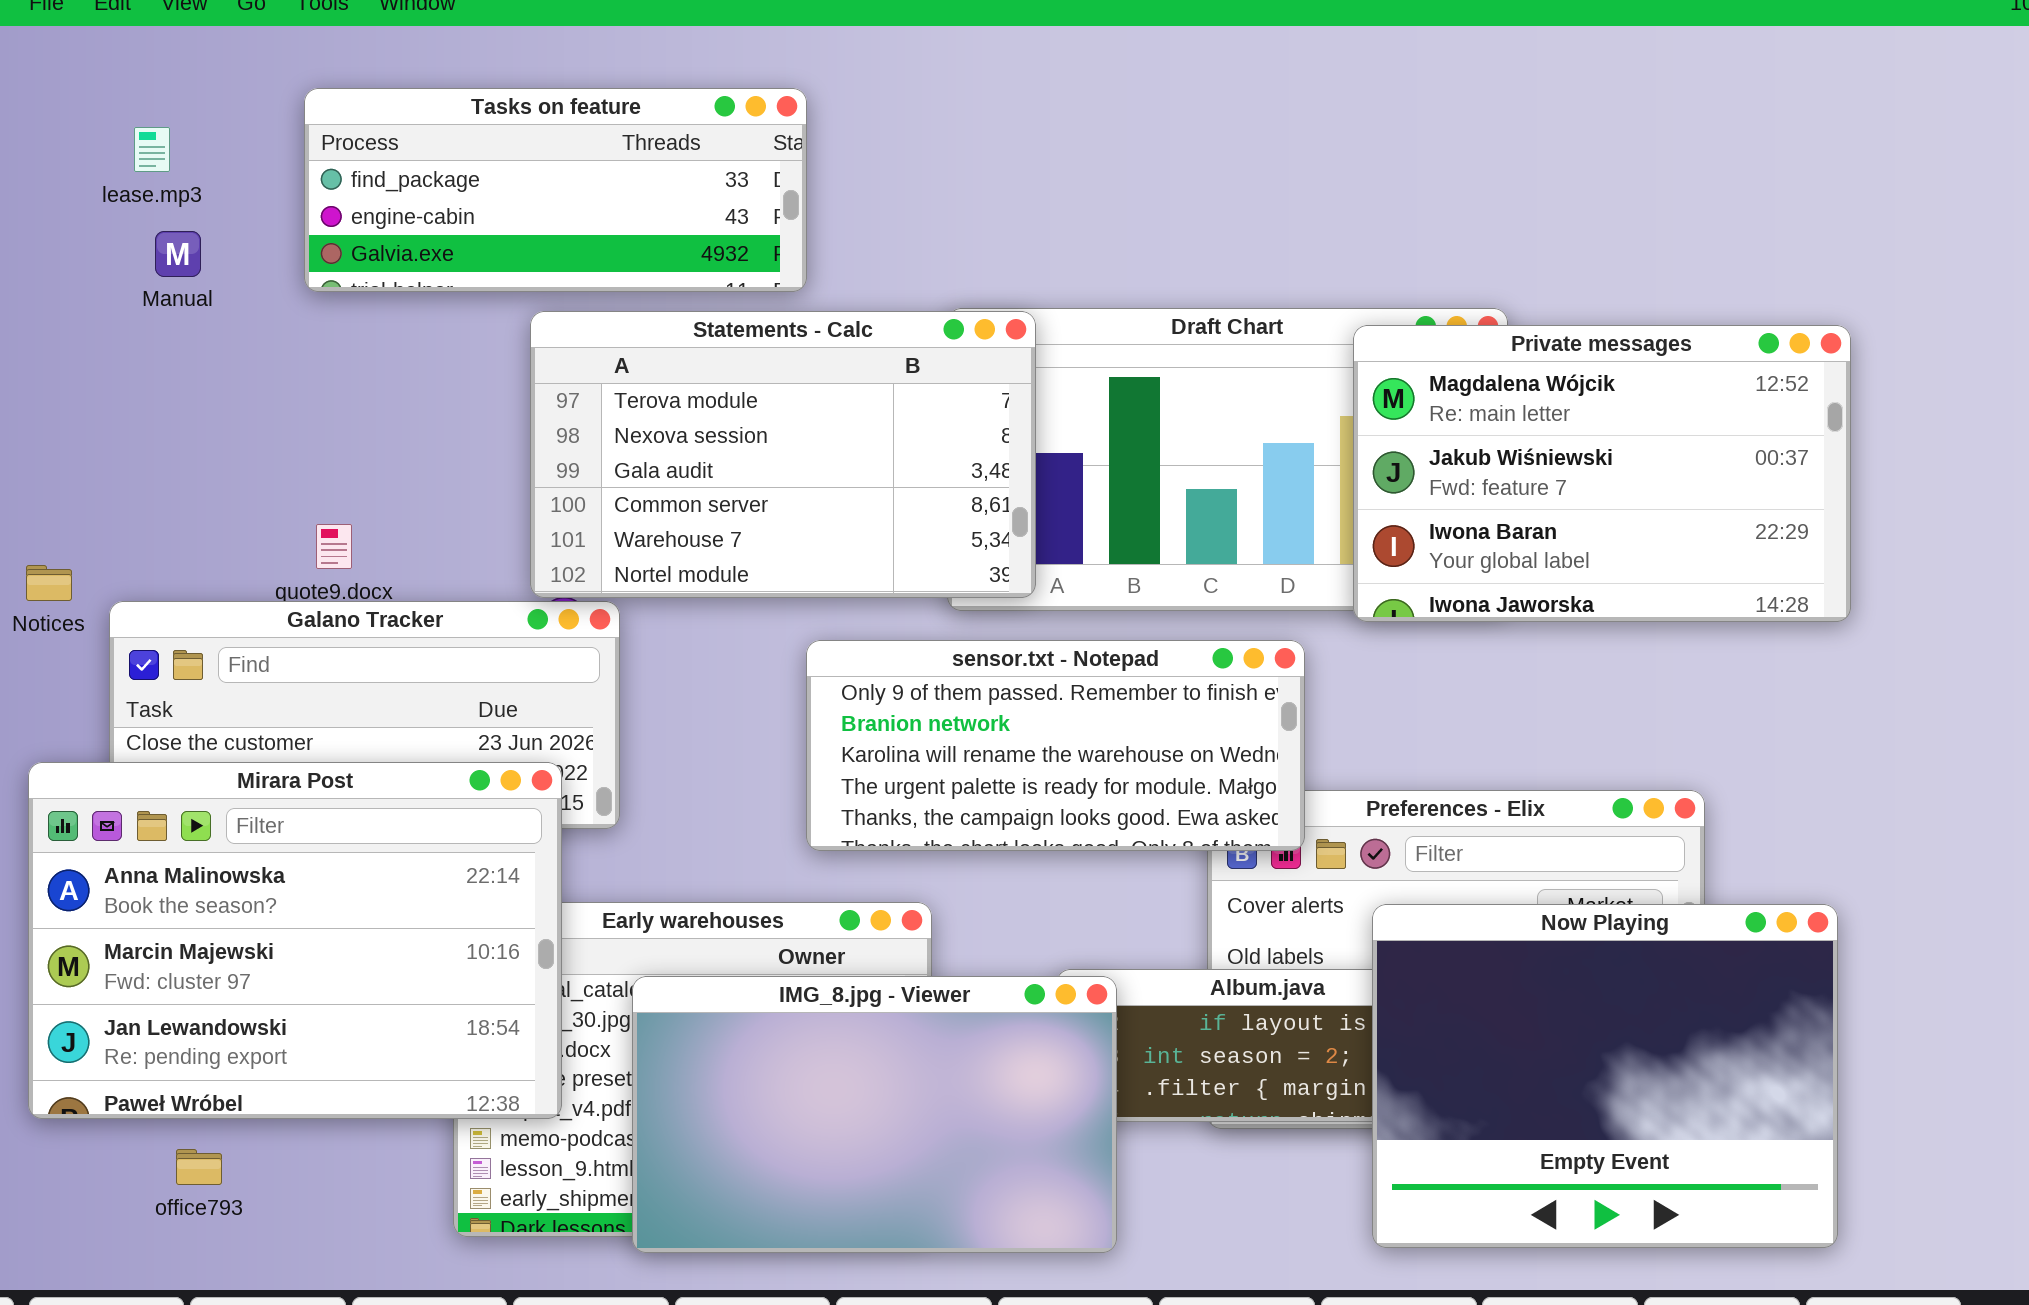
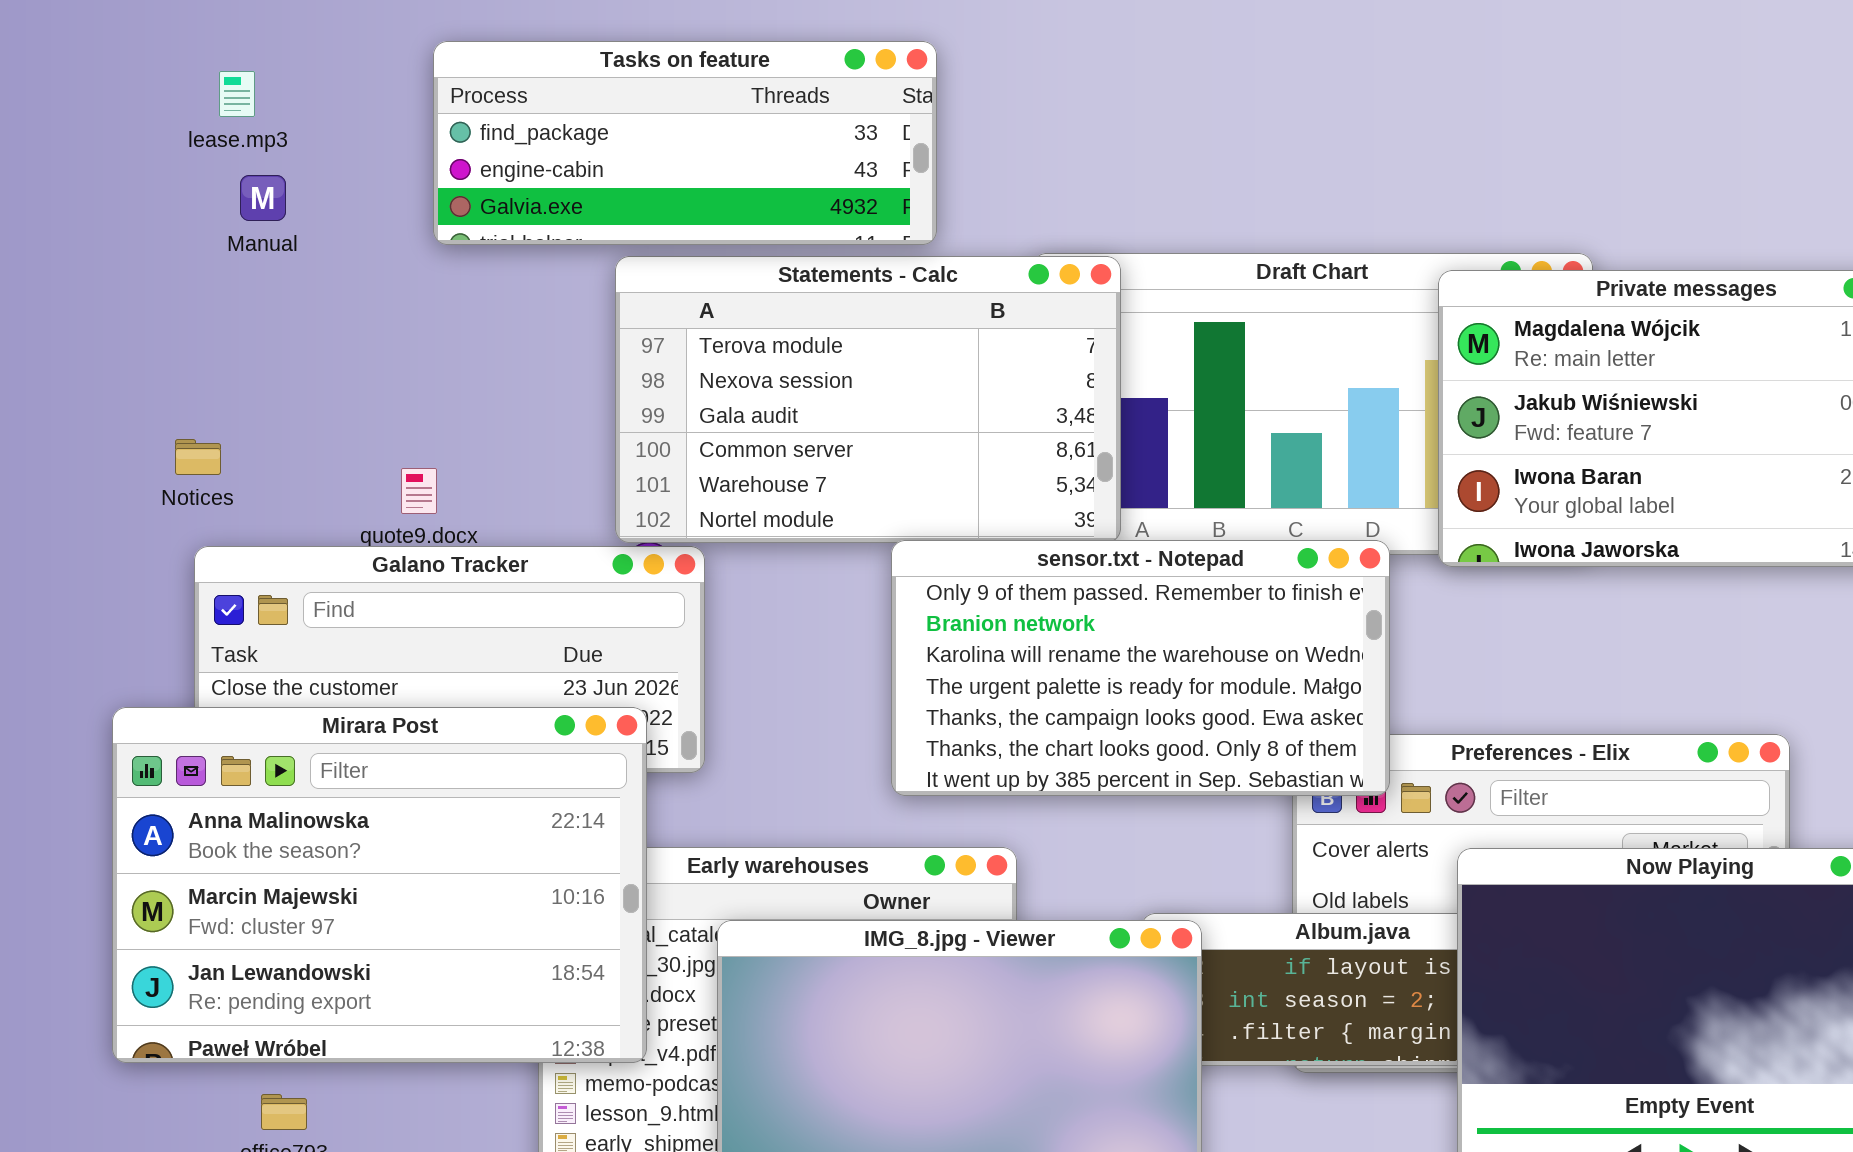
Tasks on feature: [304,88,807,292] -> [433,41,937,245], moved
Notices: [26,565,72,601] -> [175,439,221,475], moved
sensor.txt - Notepad: [806,640,1305,851] -> [891,540,1390,796], resized

